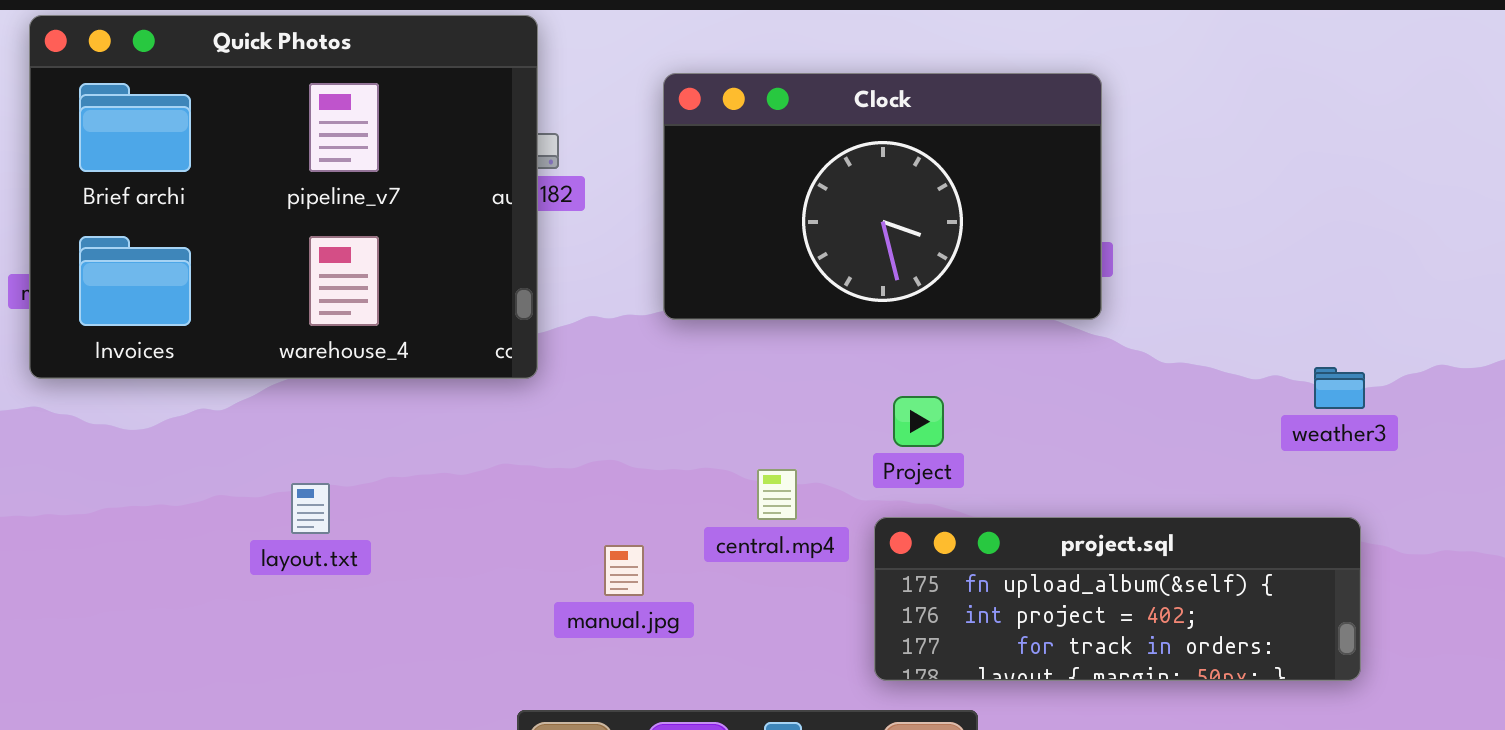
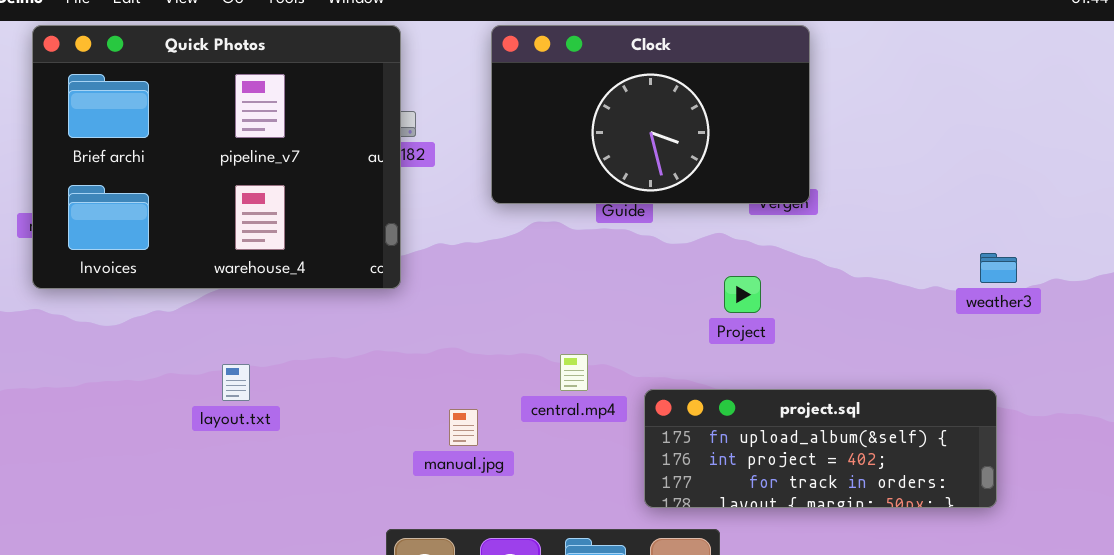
Clock: [663,73,1102,320] -> [491,25,810,204], moved
weather3: [1314,367,1365,409] -> [980,253,1017,283], moved
Project: [893,396,944,447] -> [724,276,761,313], moved

